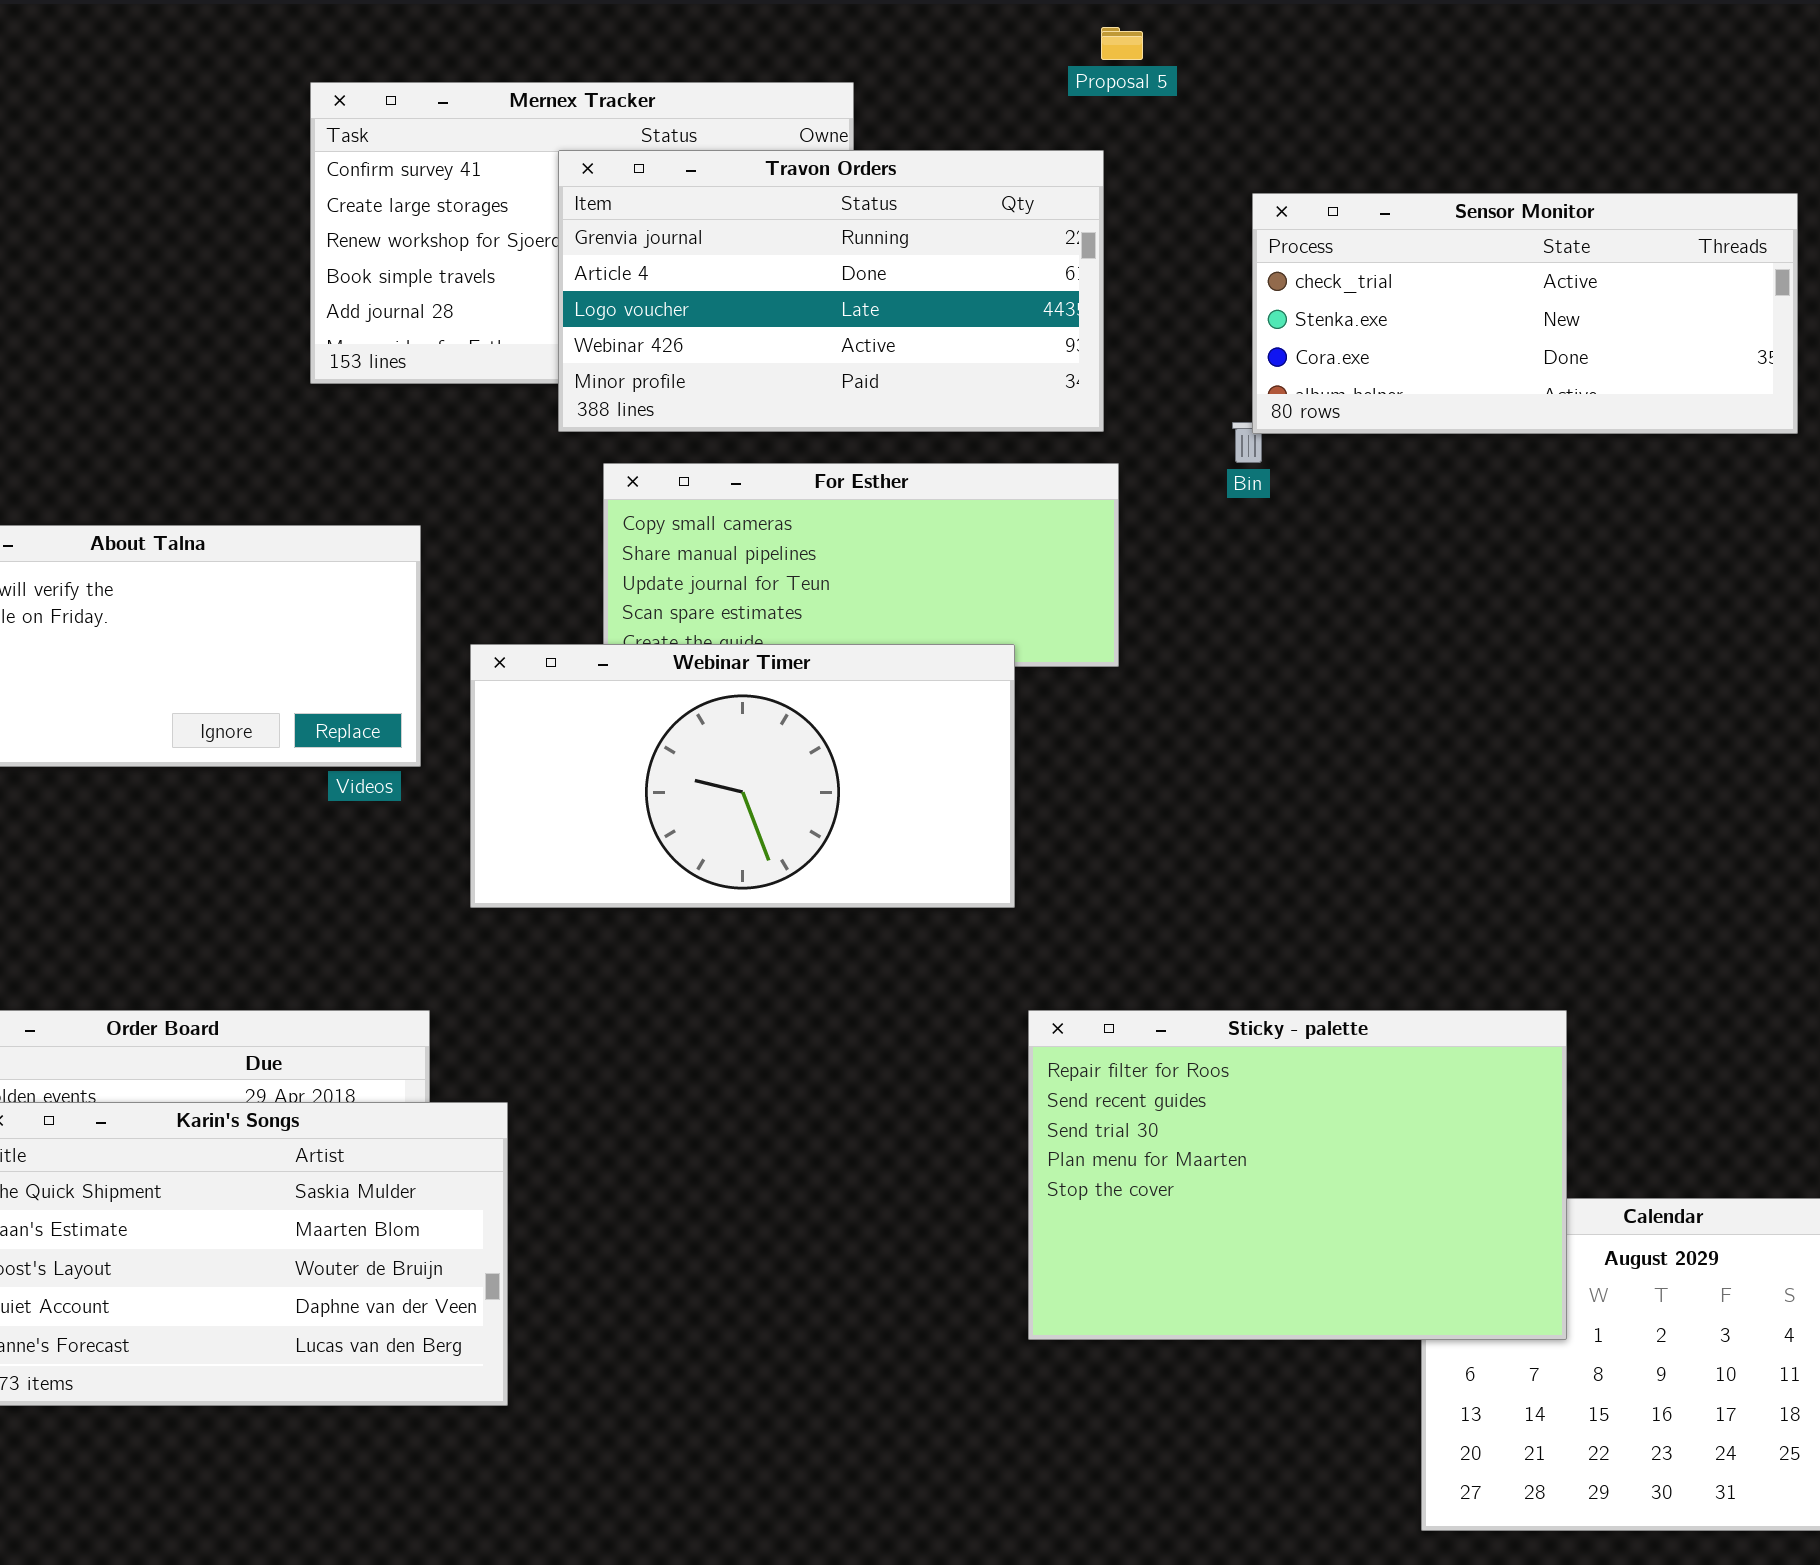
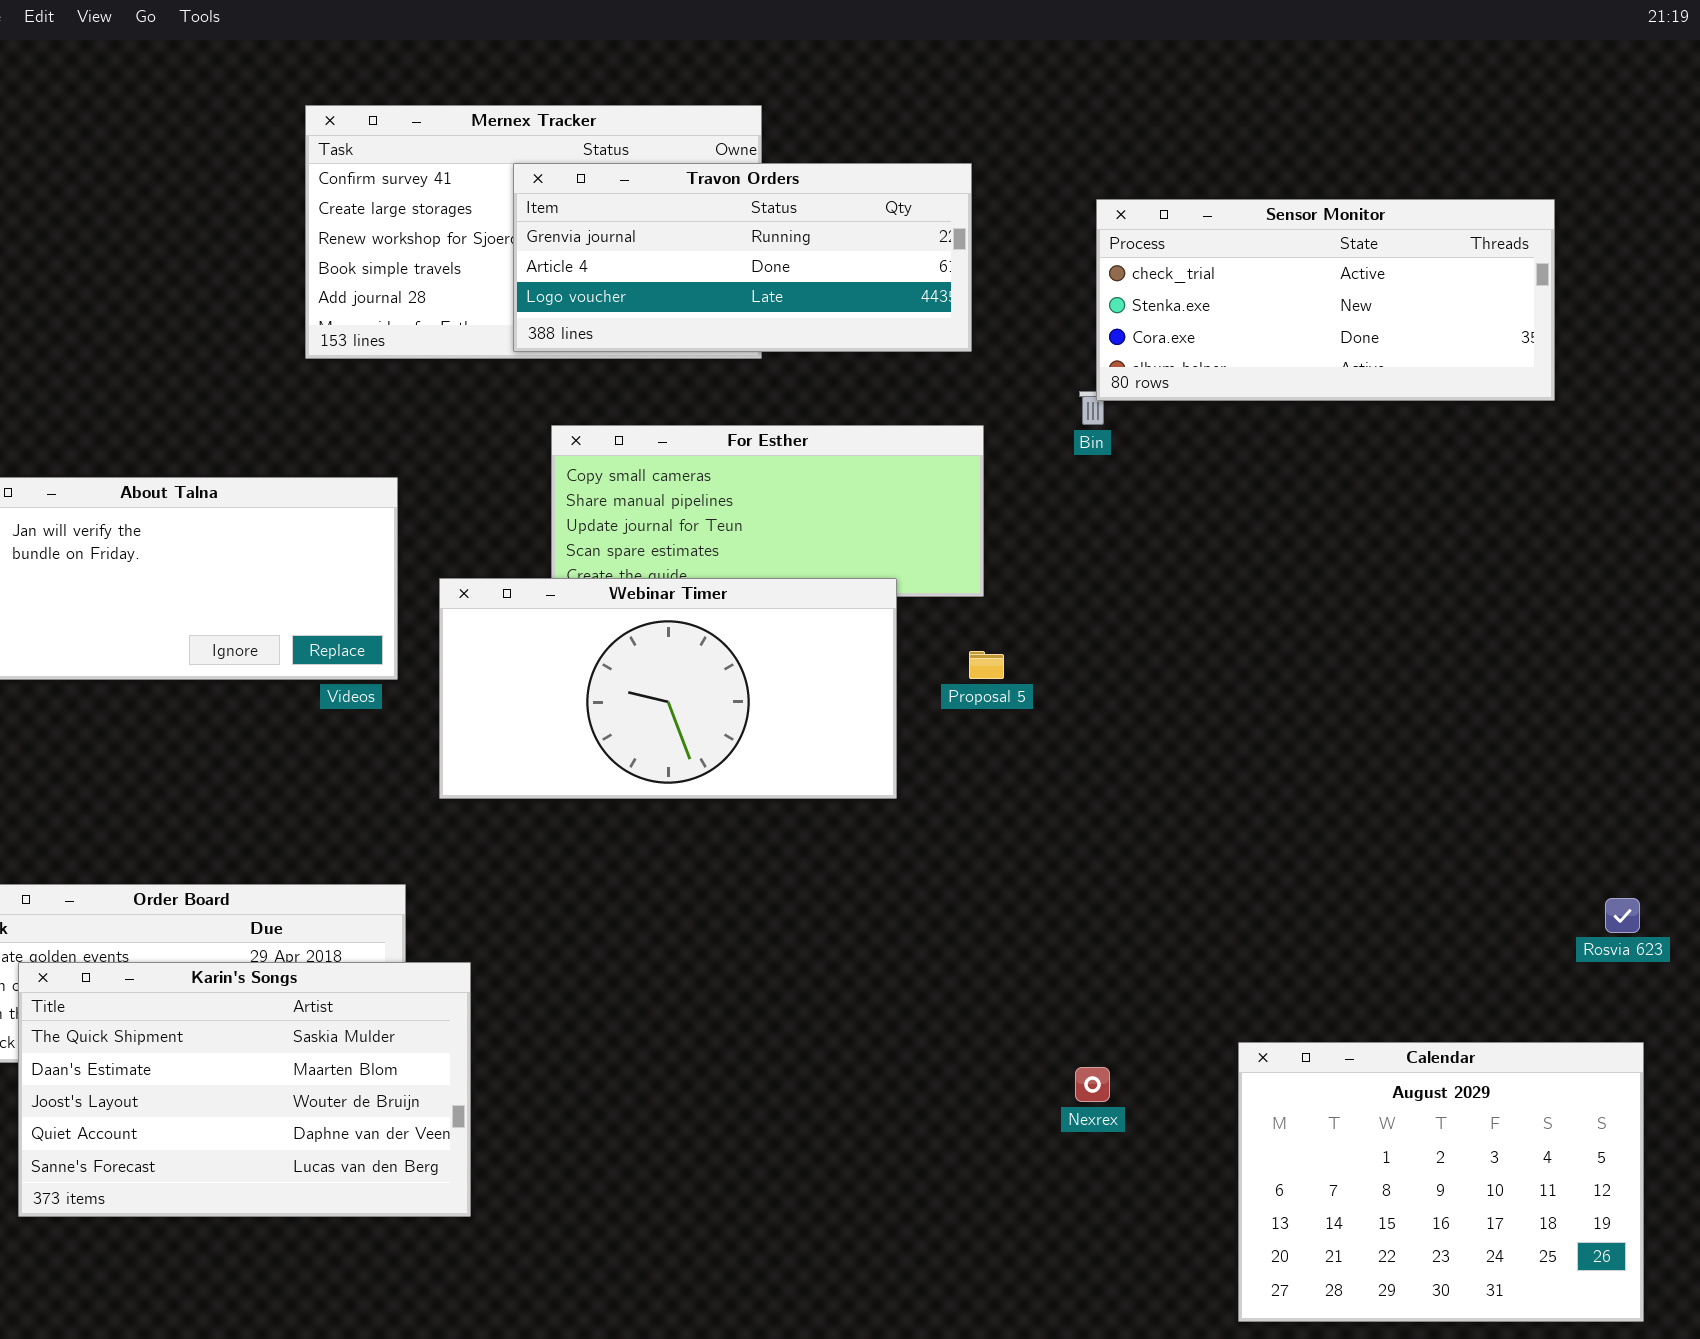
Proposal 5: [1101,27,1143,60] -> [969,651,1004,679], moved
Travon Orders: [558,150,1104,432] -> [513,163,972,352], resized
Sticky - palette: [1028,1010,1567,1340] -> none, closed

